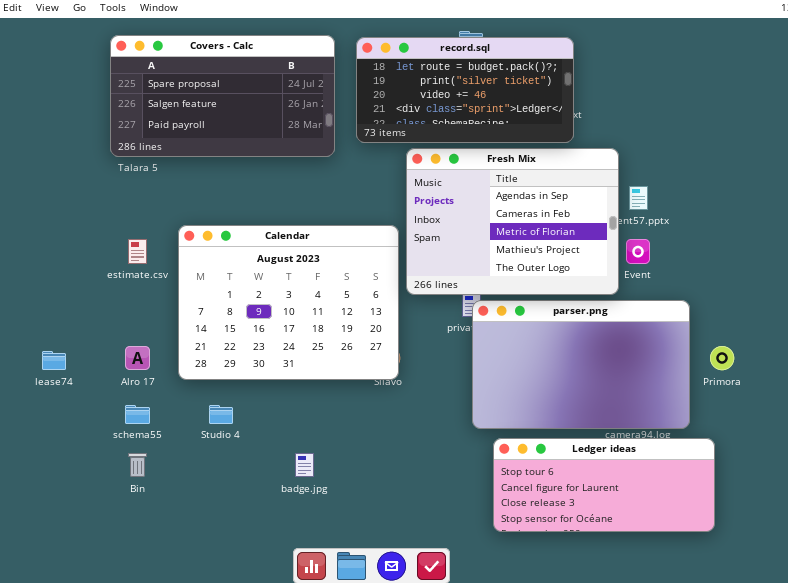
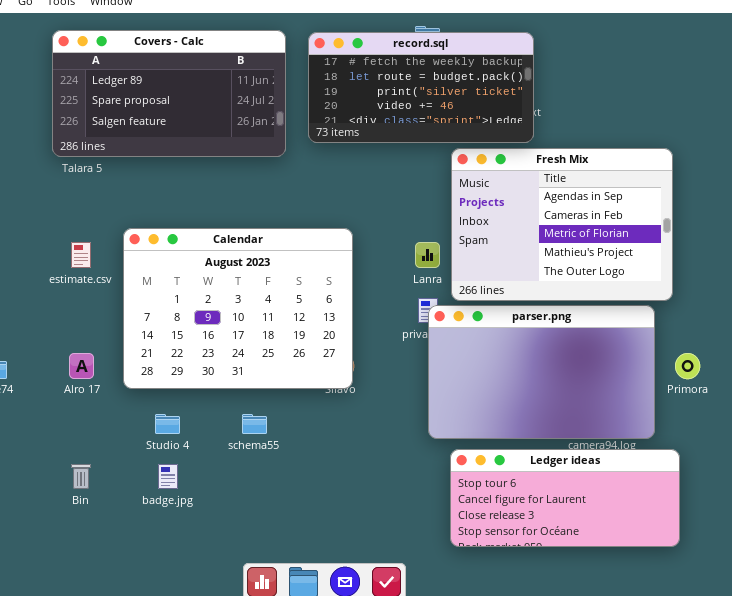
Covers - Calc: [110,35,335,157] -> [52,30,286,157], scrolled up 1 row
record.sql: [356,37,574,143] -> [308,32,534,143], scrolled up 1 row
Fresh Mix: [406,148,619,295] -> [451,148,673,301], moved
schema55: [125,405,150,424] -> [242,414,267,434], moved
badge.jpg: [295,453,314,477] -> [158,464,178,489], moved

